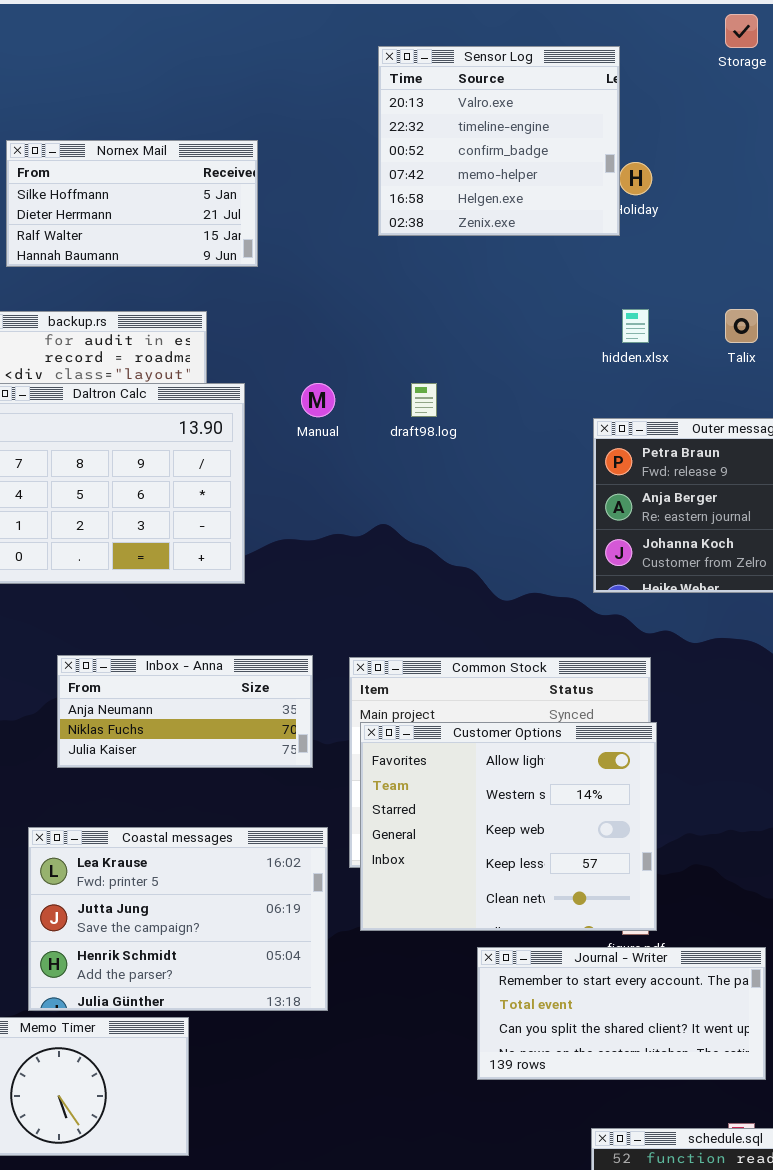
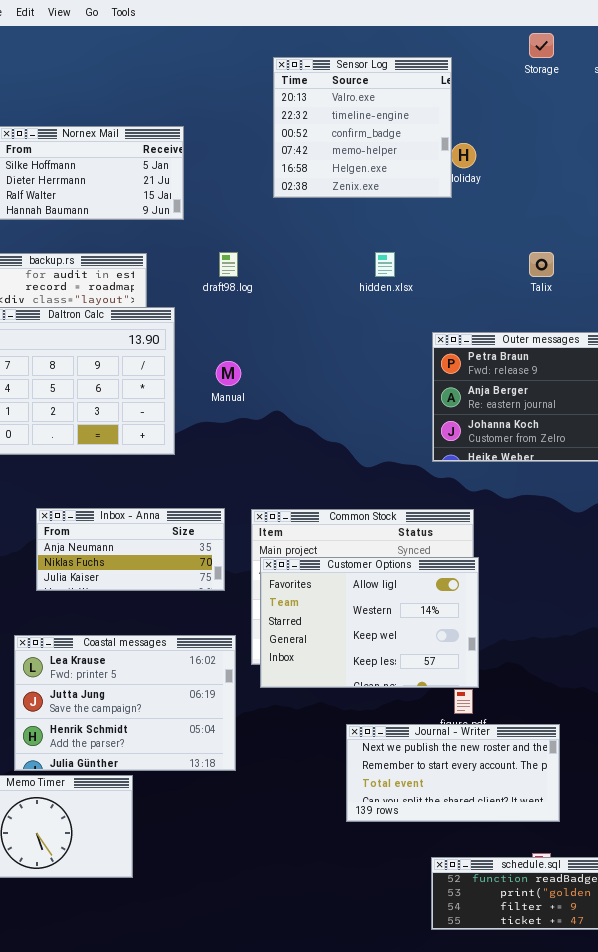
hidden.xlsx: [622,309,649,343] -> [375,252,395,277], moved
Manual: [301,383,335,417] -> [216,361,241,386], moved
draft98.log: [411,383,437,417] -> [219,252,238,277], moved
Customer Options: [360,722,657,931] -> [260,557,479,688], resized
Journal - Writer: [477,947,766,1080] -> [346,724,560,822], scrolled up 1 row

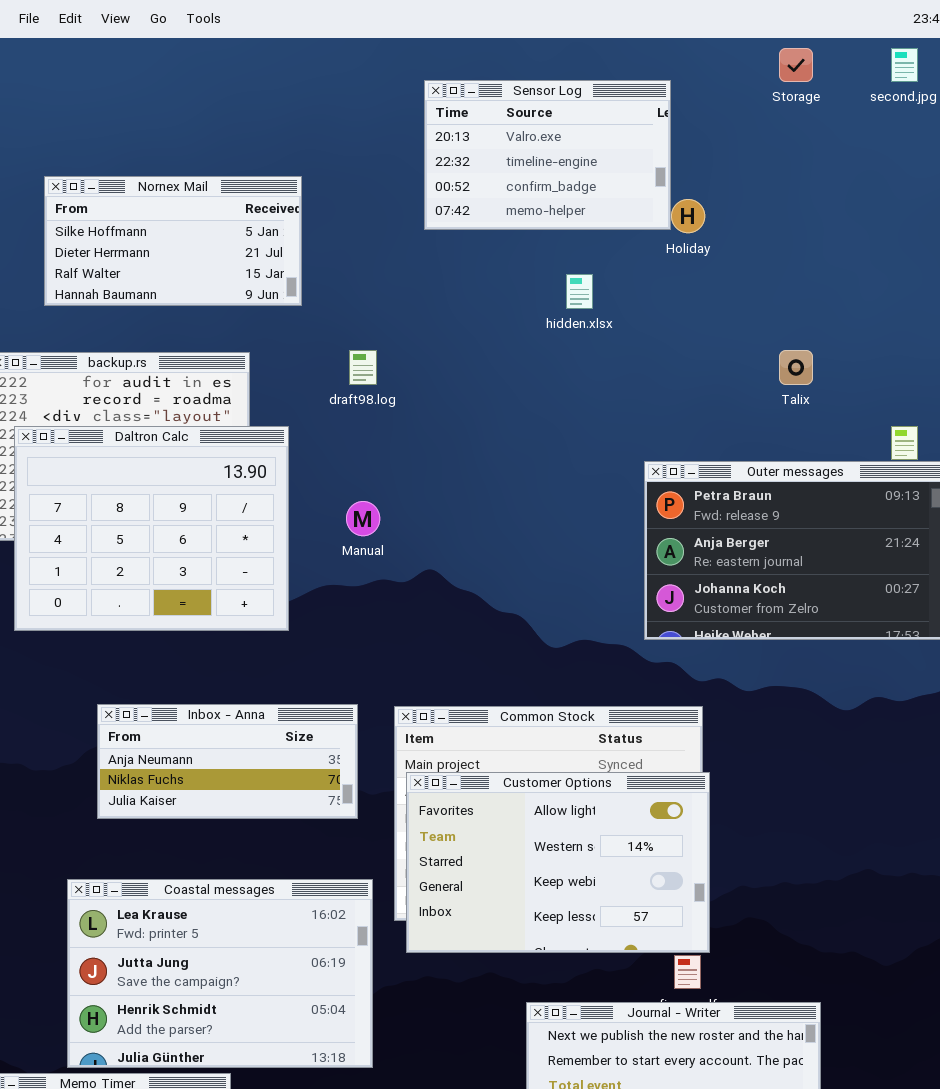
Sensor Log: [273,57,452,198] -> [424,80,671,230], resized
hidden.xlsx: [375,252,395,277] -> [566,274,593,309], moved

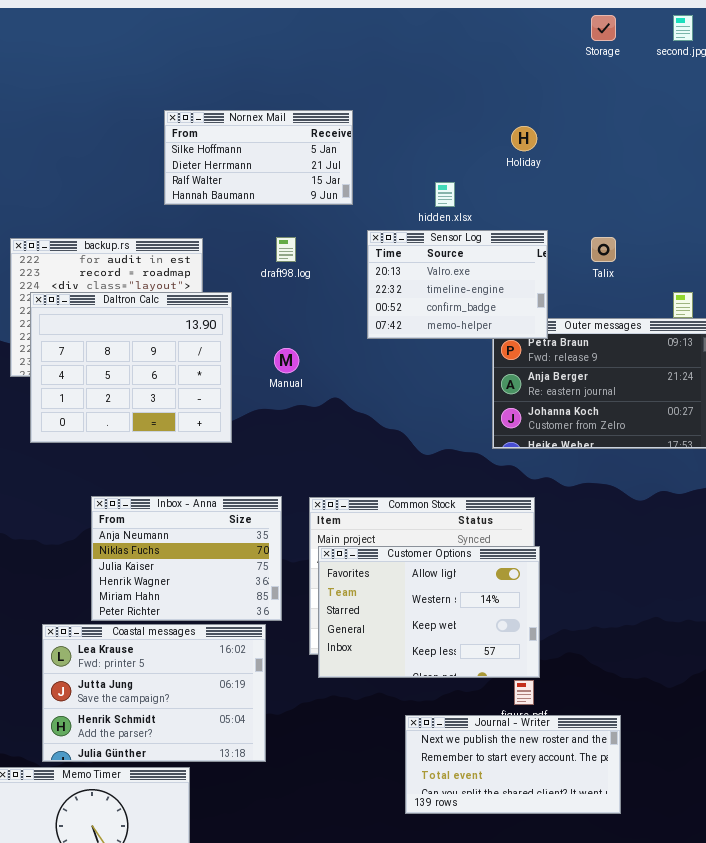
Sensor Log: [424,80,671,230] -> [367,230,548,339], moved
Nornex Mail: [44,176,302,306] -> [164,110,353,205], moved
Inbox - Anna: [97,704,358,819] -> [91,496,282,621], resized
Coastal messages: [67,879,373,1068] -> [42,624,266,762], moved

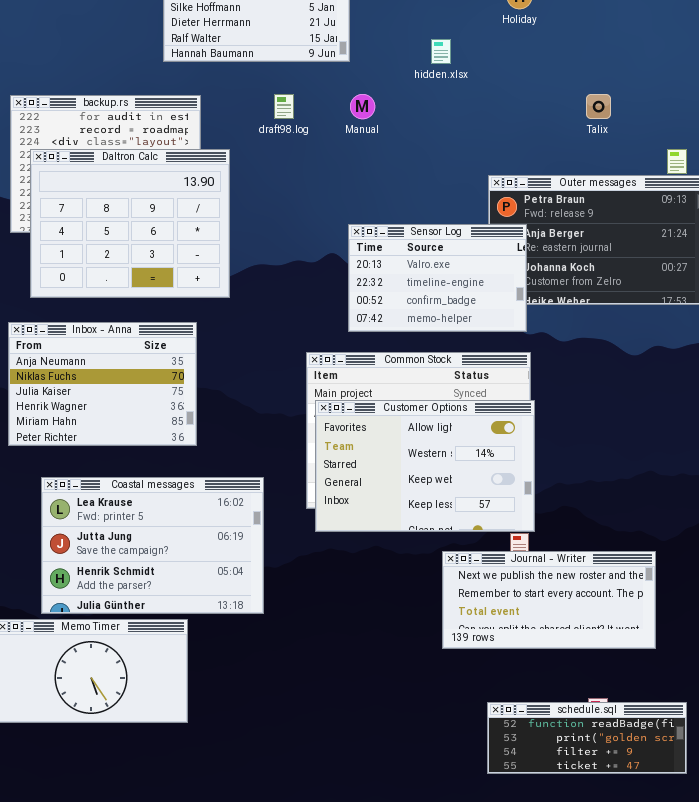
Sensor Log: [367,230,548,339] -> [348,224,527,332], moved
Manual: [274,348,299,373] -> [350,94,375,119], moved
Inbox - Anna: [91,496,282,621] -> [8,322,197,446], moved
Journal - Writer: [405,715,621,814] -> [442,551,656,649], moved

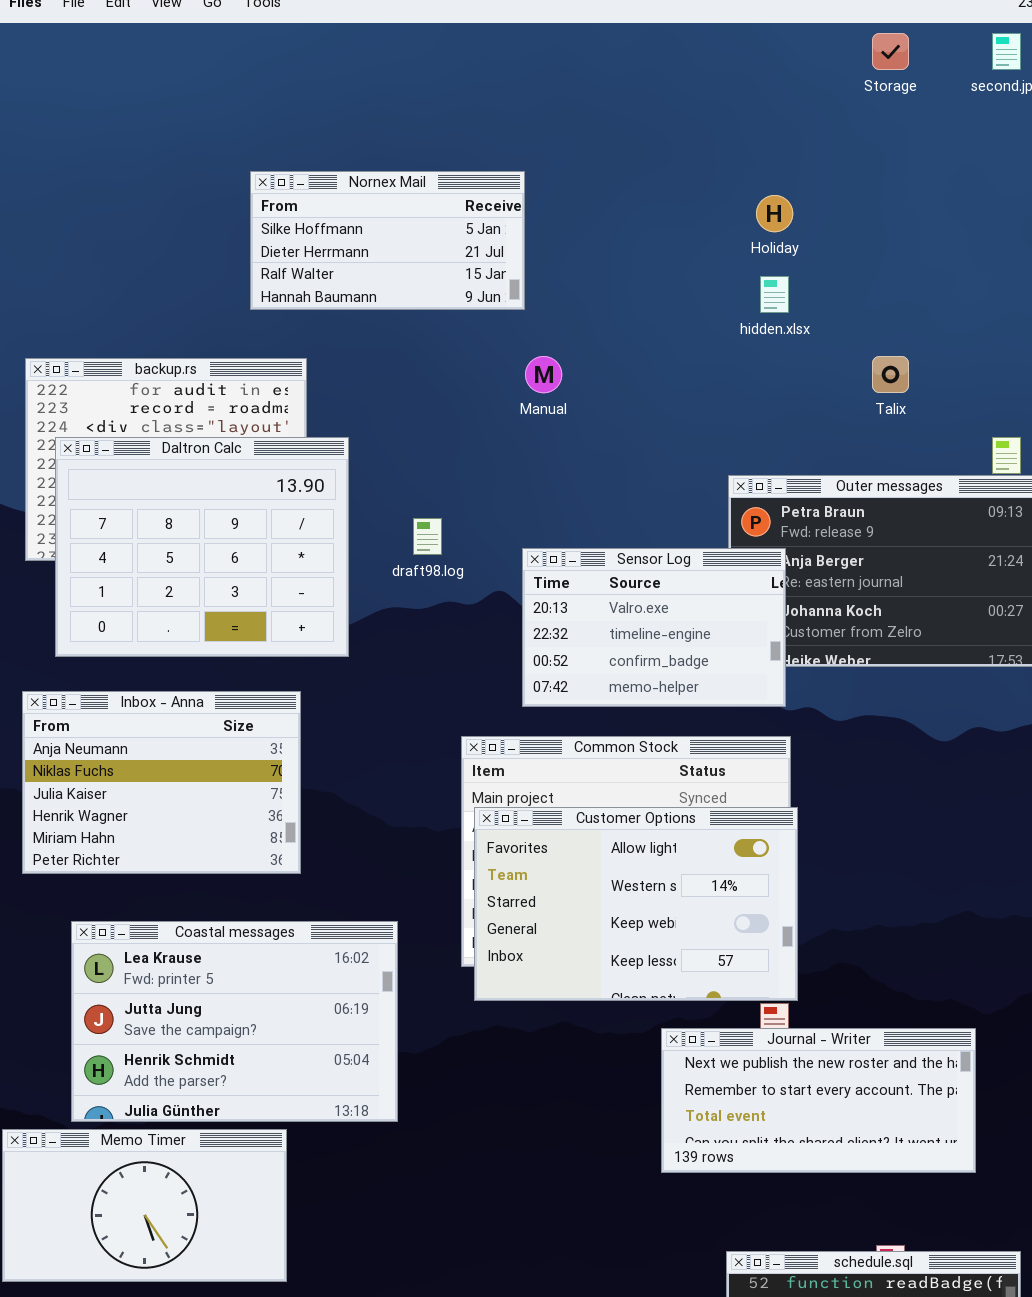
hidden.xlsx: [431,39,451,64] -> [760,276,789,313], moved
draft98.log: [274,94,294,119] -> [413,518,442,555], moved

